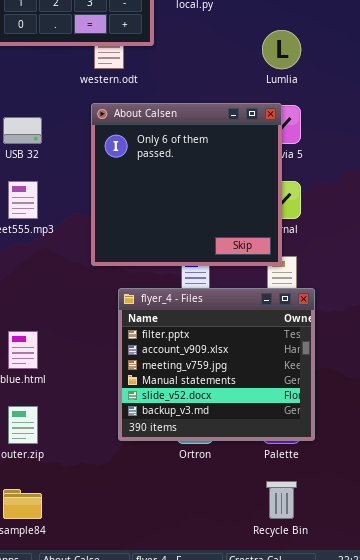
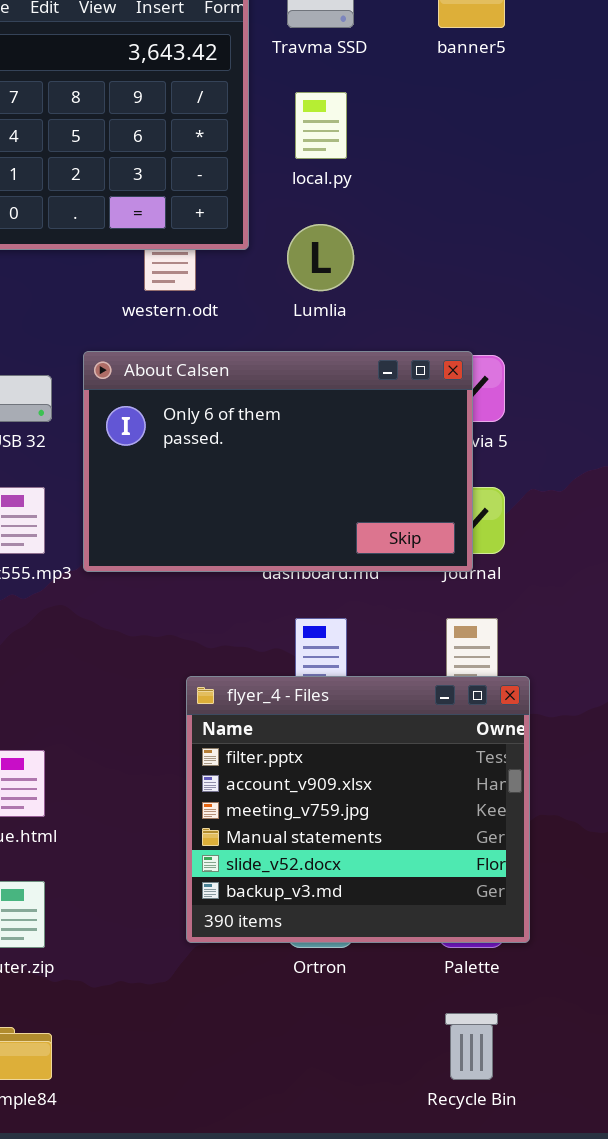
Lumlia: [262,30,301,69] -> [287,224,354,291], moved
About Calsen: [91,103,282,266] -> [83,351,473,572], resized

